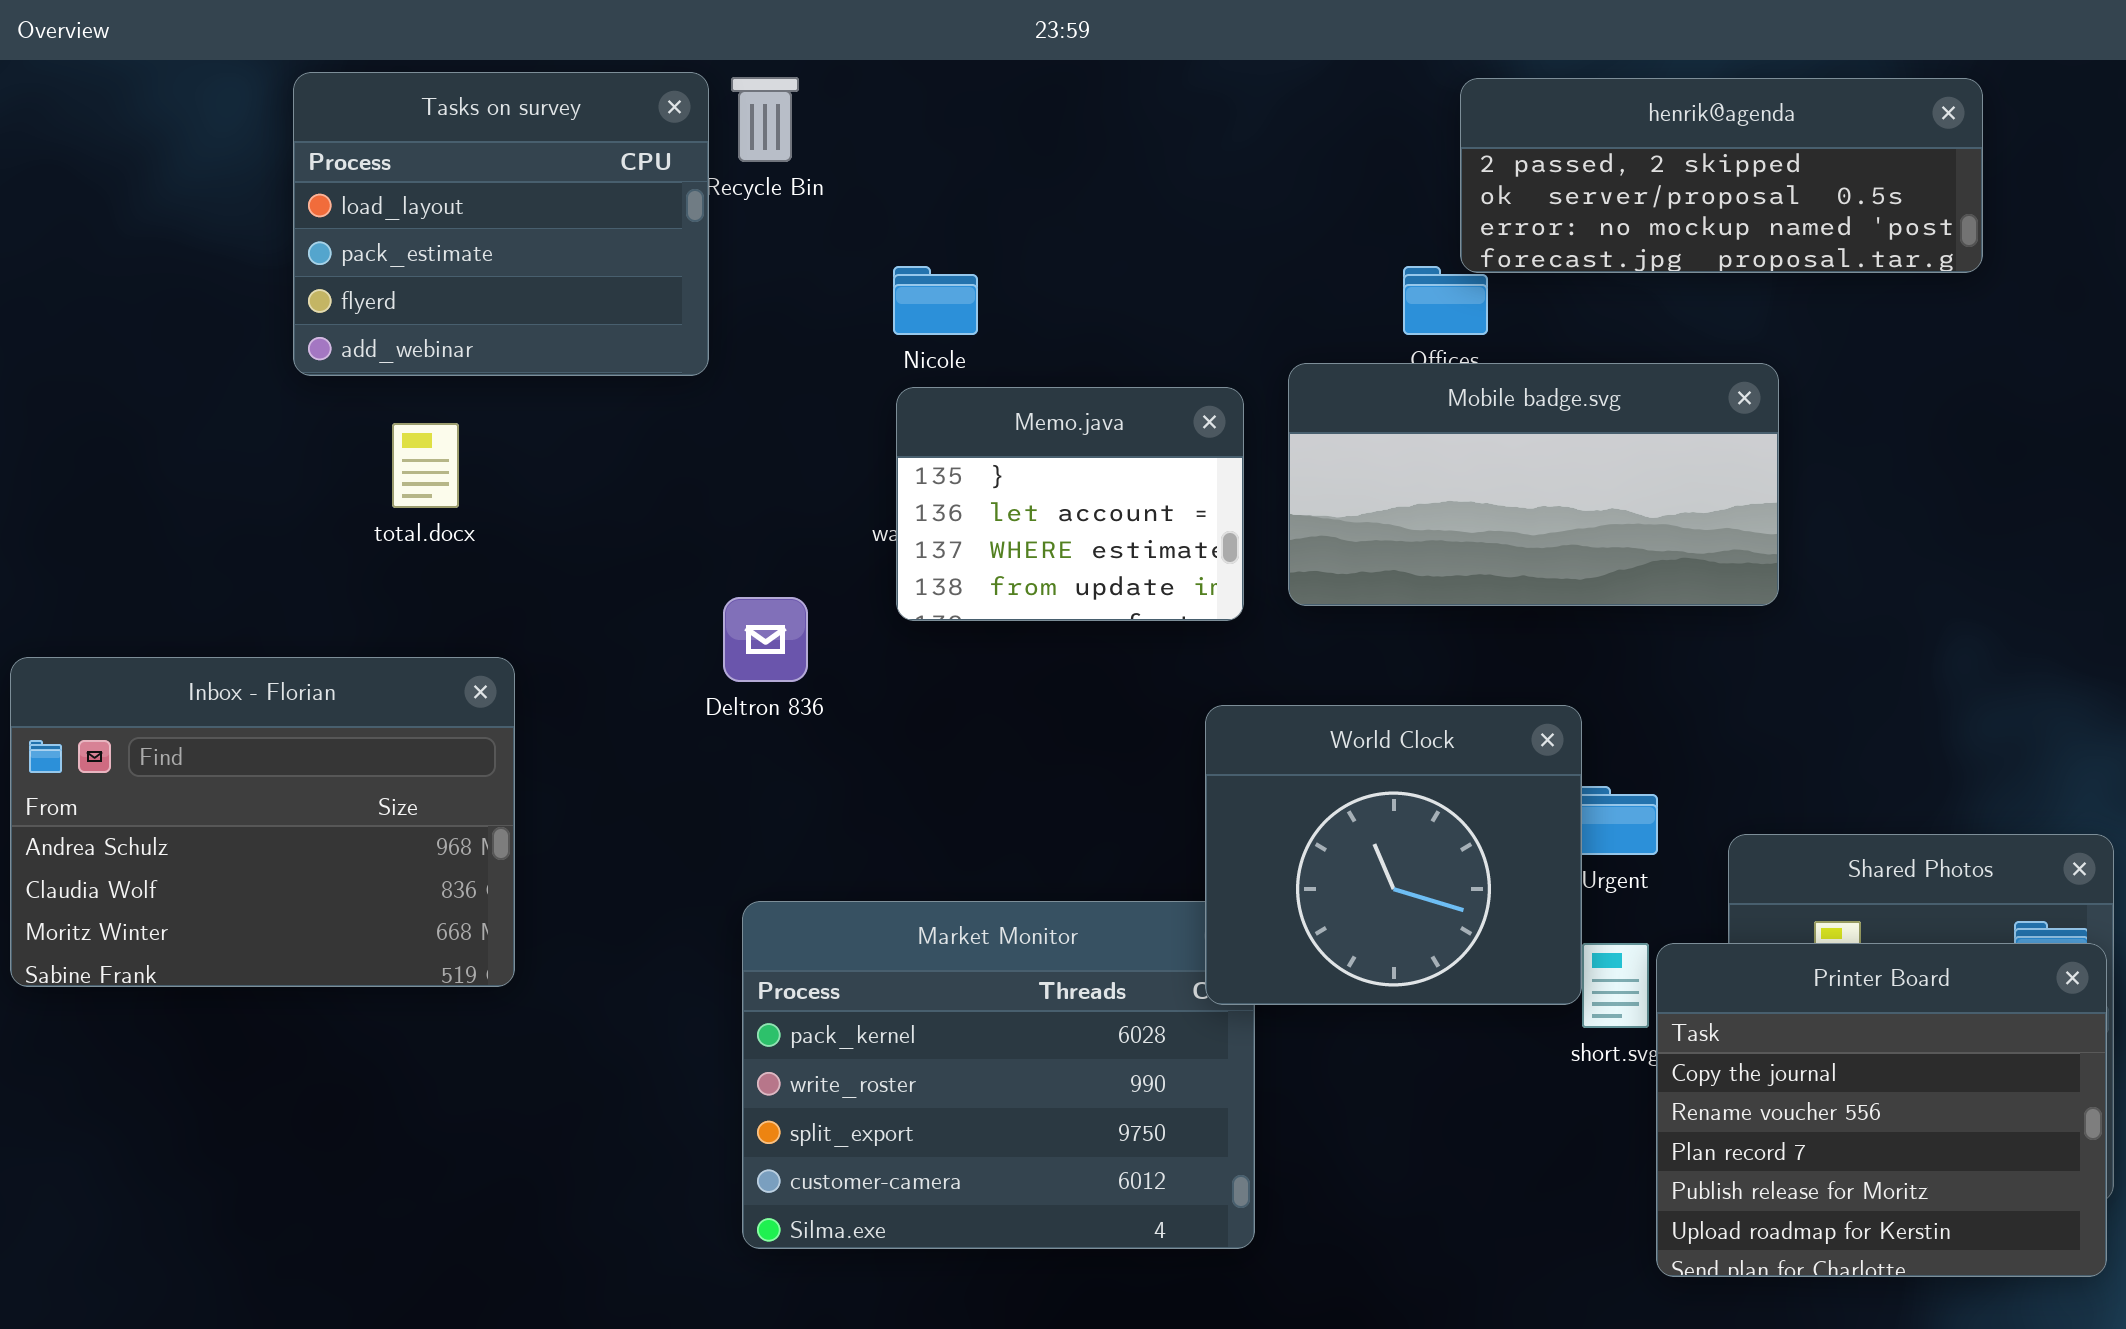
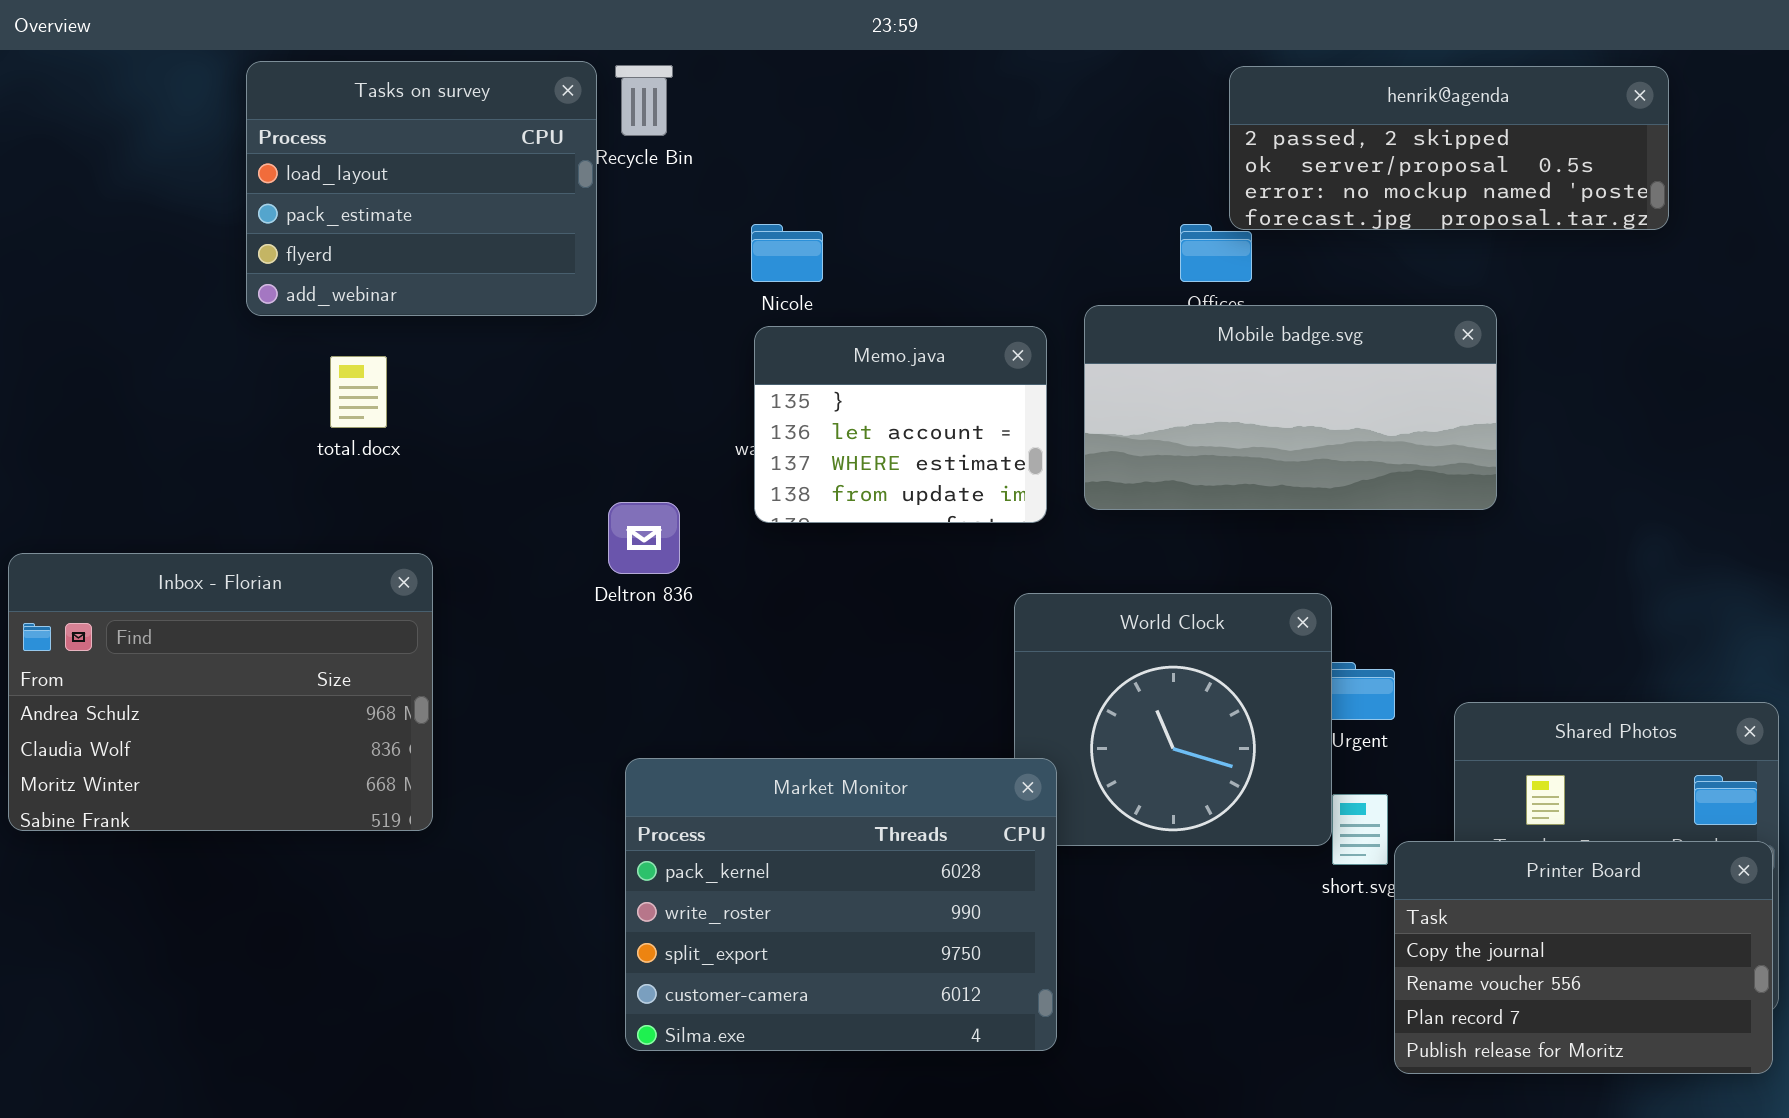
Market Monitor: [742,901,1255,1249] -> [625,758,1057,1051], raised
Printer Board: [1656,943,2107,1277] -> [1394,841,1773,1074], resized

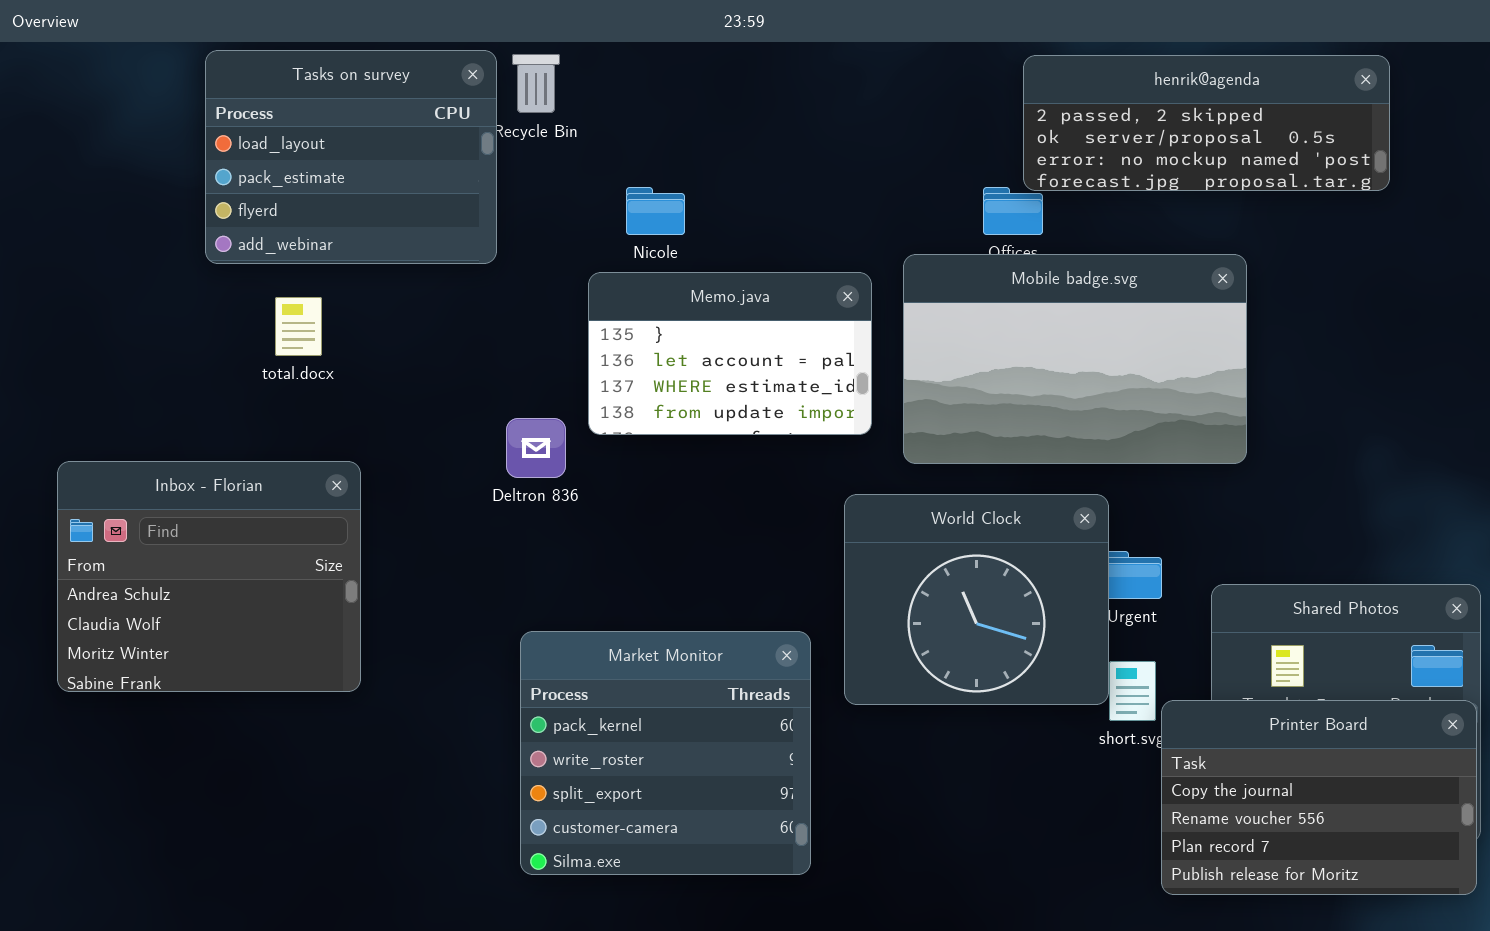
Mobile badge.svg: [1084,305,1497,510] -> [903,254,1247,464], resized
Memo.java: [754,326,1047,523] -> [588,272,872,435], resized
Inbox - Florian: [8,553,433,831] -> [57,461,361,692], resized
Market Monitor: [625,758,1057,1051] -> [520,631,811,875], resized

